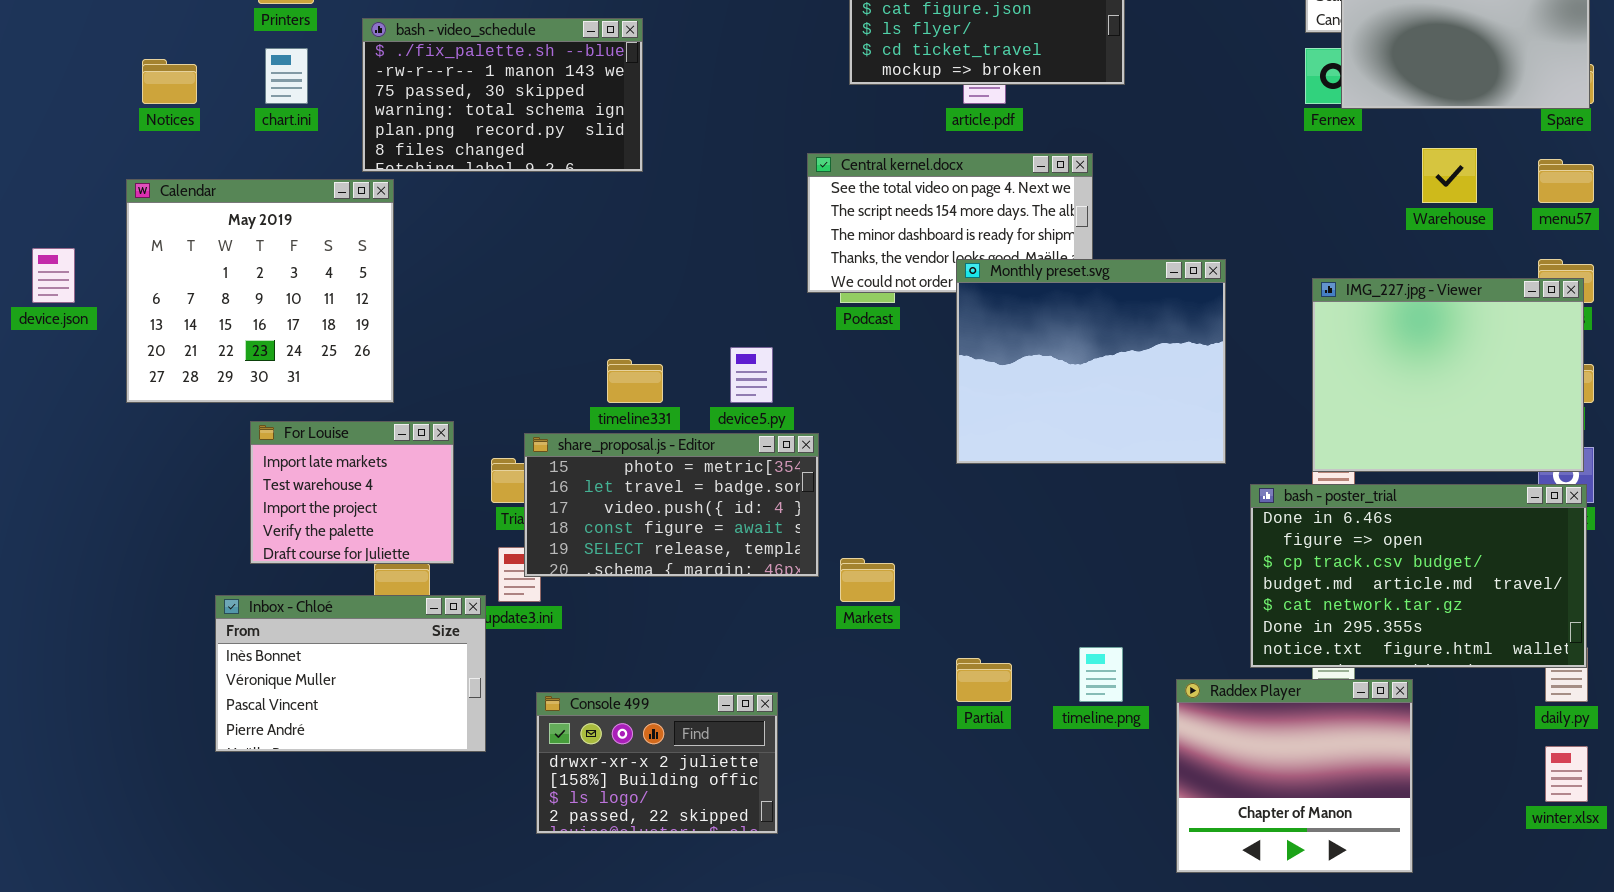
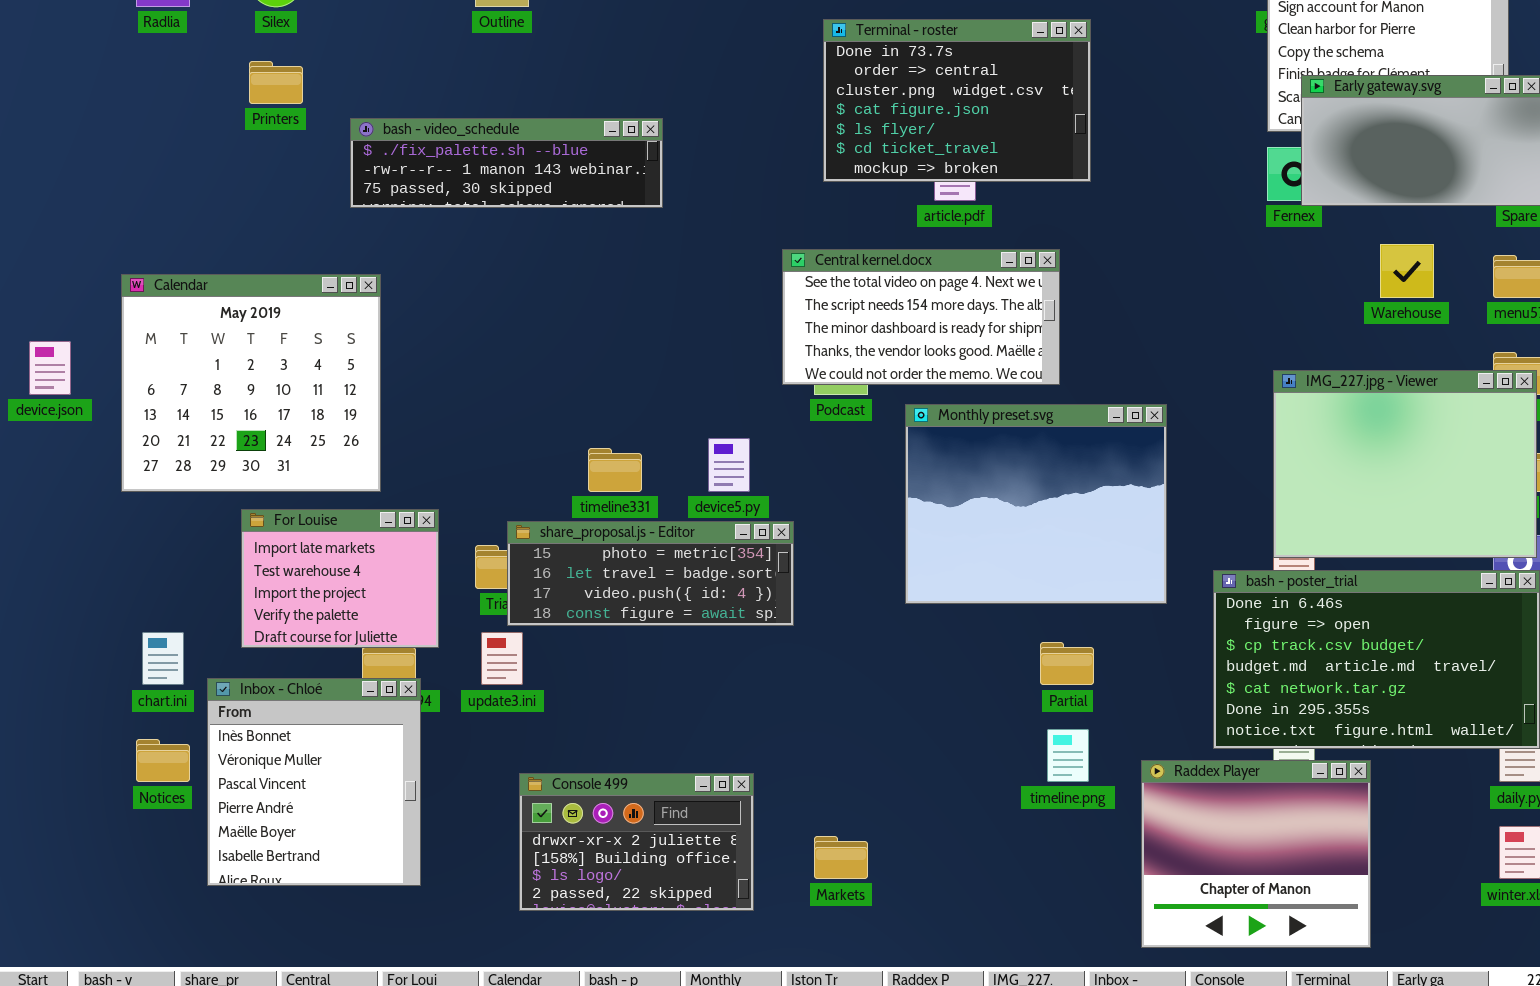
bash - video_schedule: [362,18,643,172] -> [350,118,663,208], resized
chart.ini: [265,48,308,104] -> [142,632,184,685], moved
Notices: [142,59,197,104] -> [136,739,190,782], moved
Monthly preset.svg: [956,259,1226,464] -> [905,404,1167,604], moved
share_proposal.js - Editor: [524,433,819,577] -> [507,521,794,626], resized
Markets: [840,558,895,602] -> [814,836,868,879], moved
Inbox - Chloé: [215,595,486,752] -> [207,678,421,886], resized
Partial: [956,658,1012,702] -> [1040,642,1094,685], moved

